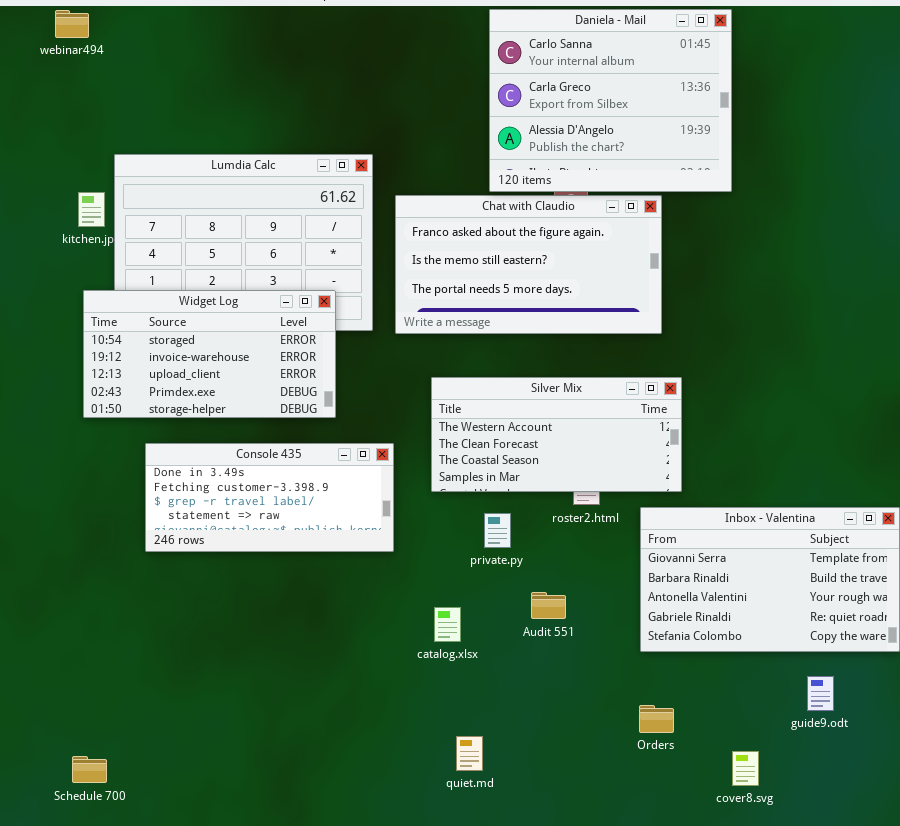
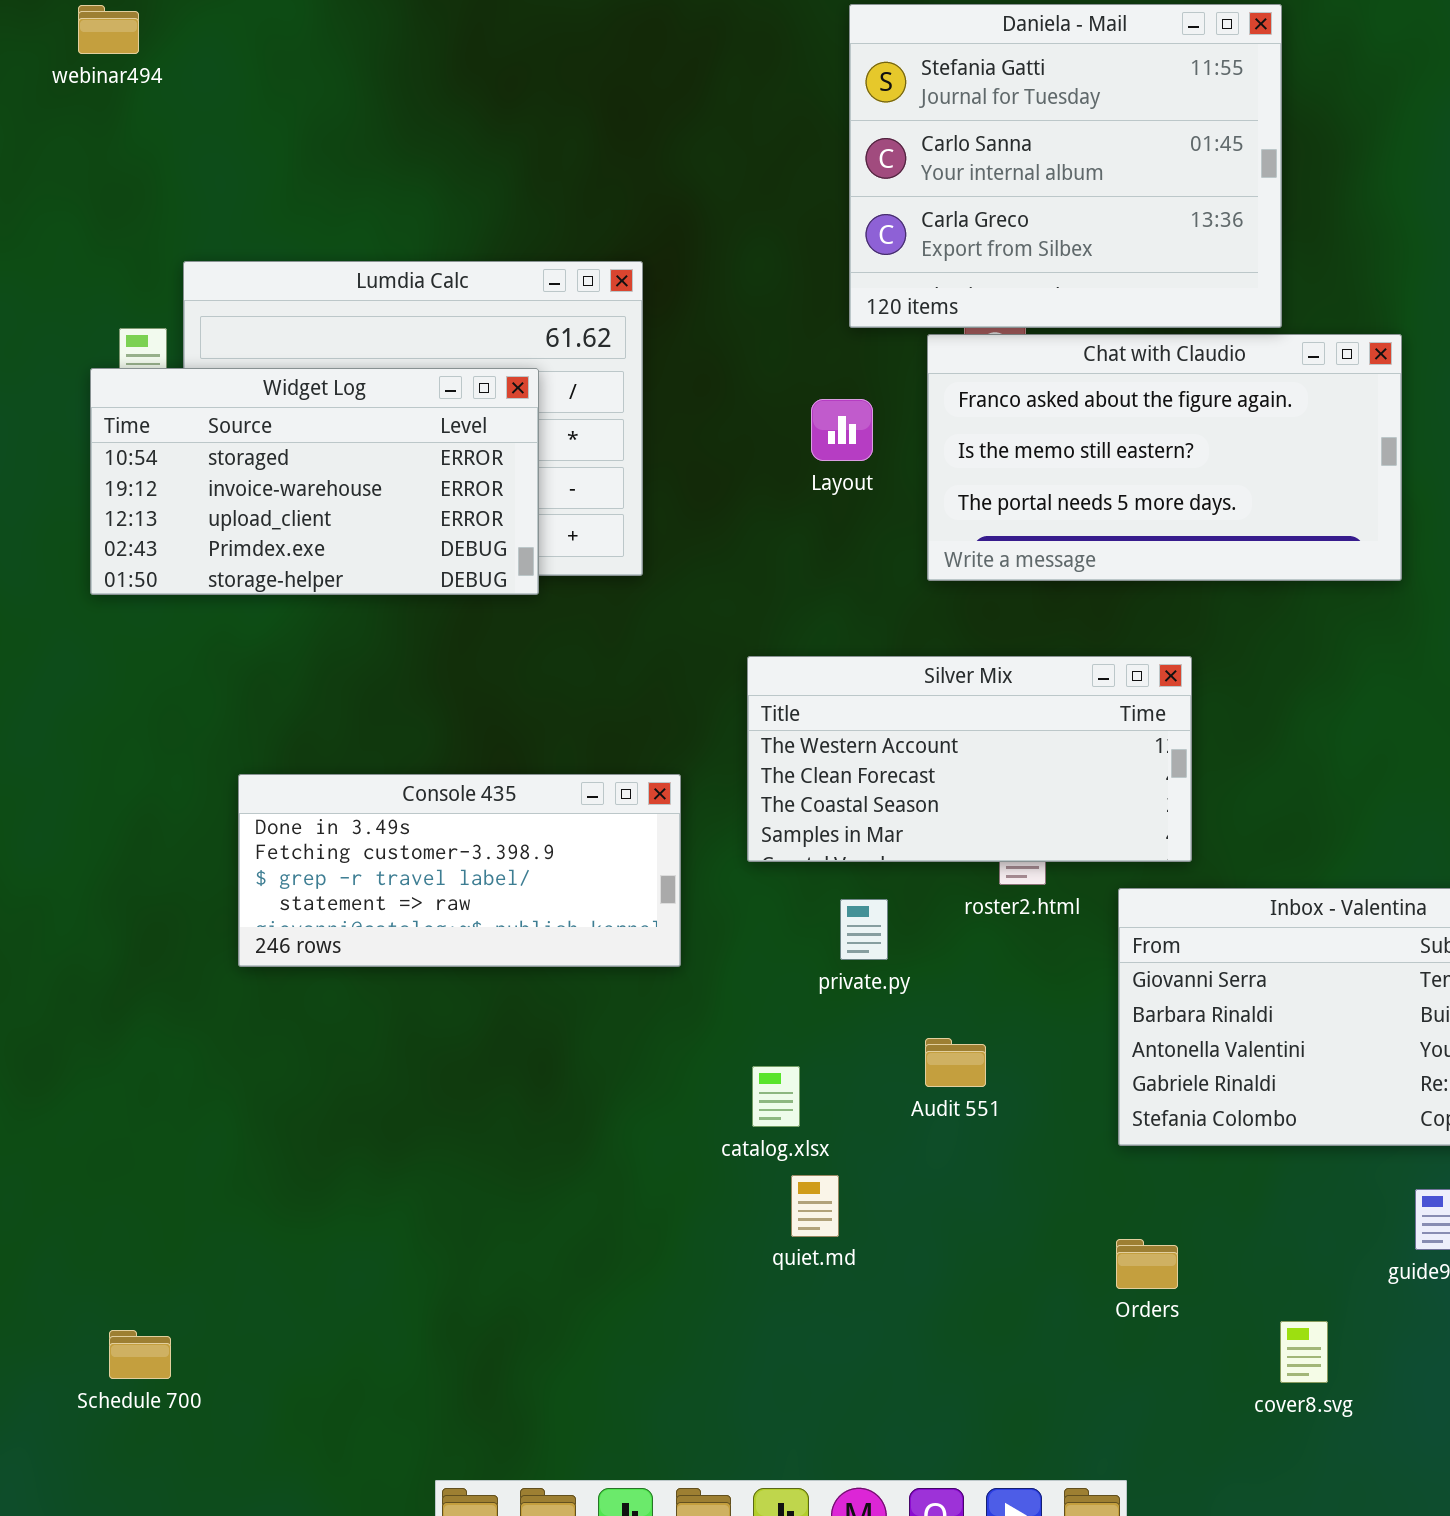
Daniela - Mail: [489,9,732,192] -> [849,4,1282,328], scrolled up 1 row
Chat with Claudio: [395,195,662,334] -> [927,334,1402,581], moved
Widget Log: [83,290,336,418] -> [90,368,539,595], moved
quiet.md: [456,736,483,771] -> [791,1175,839,1237], moved

